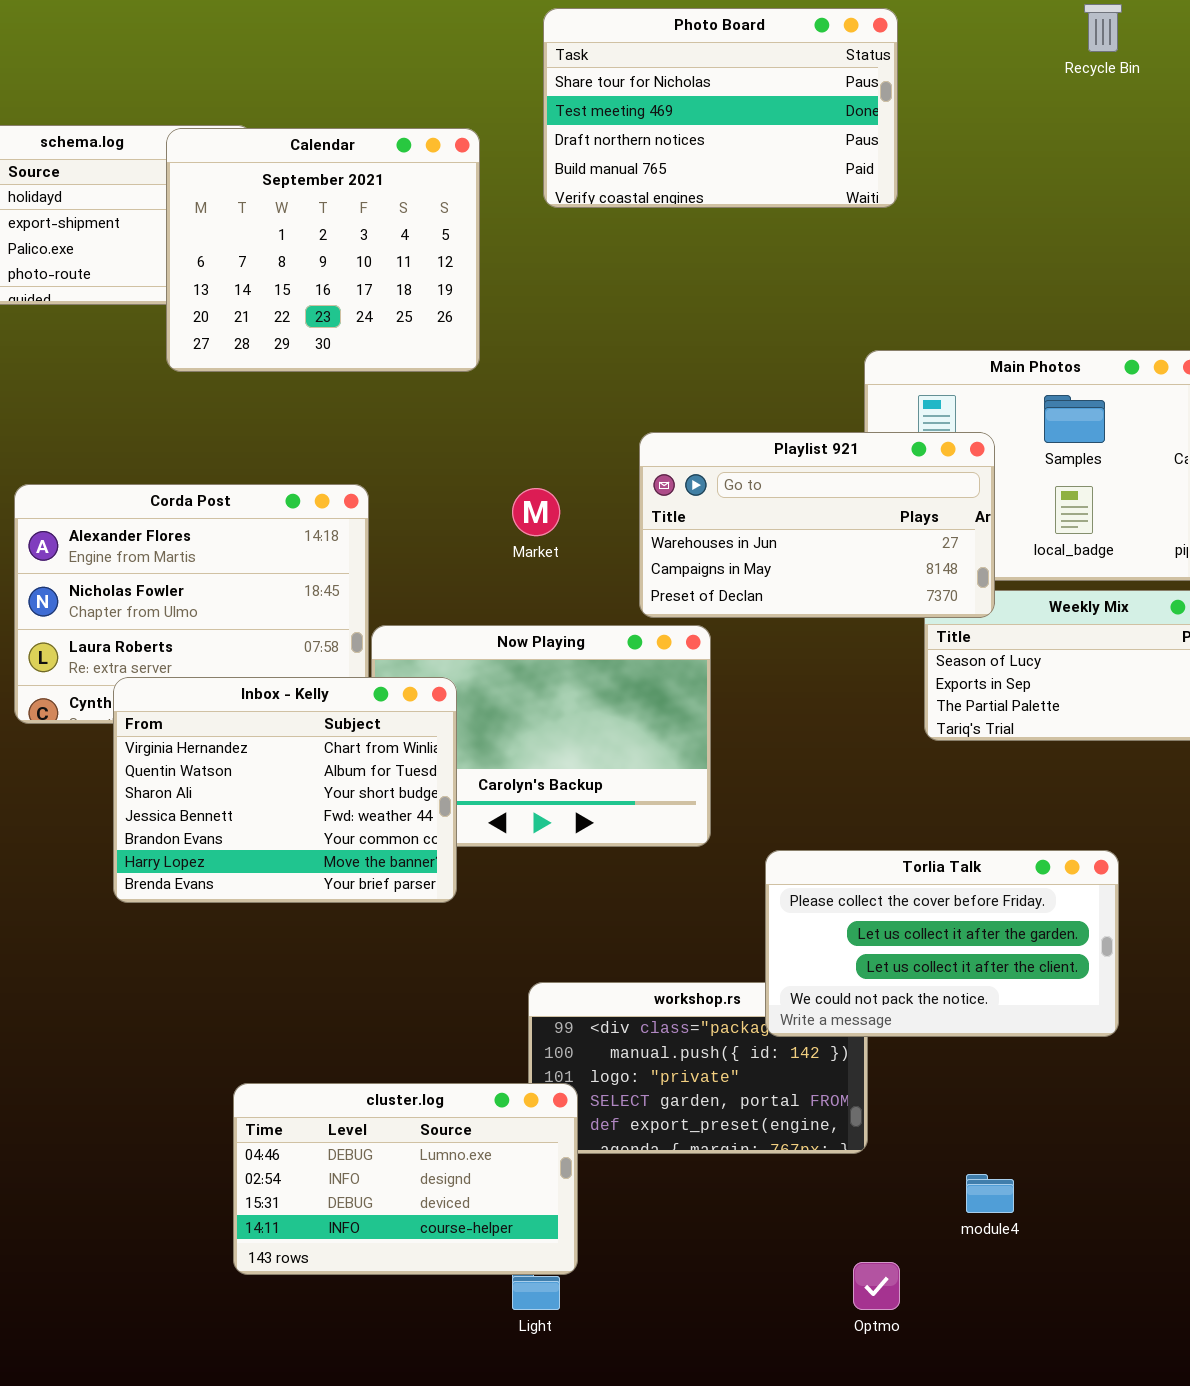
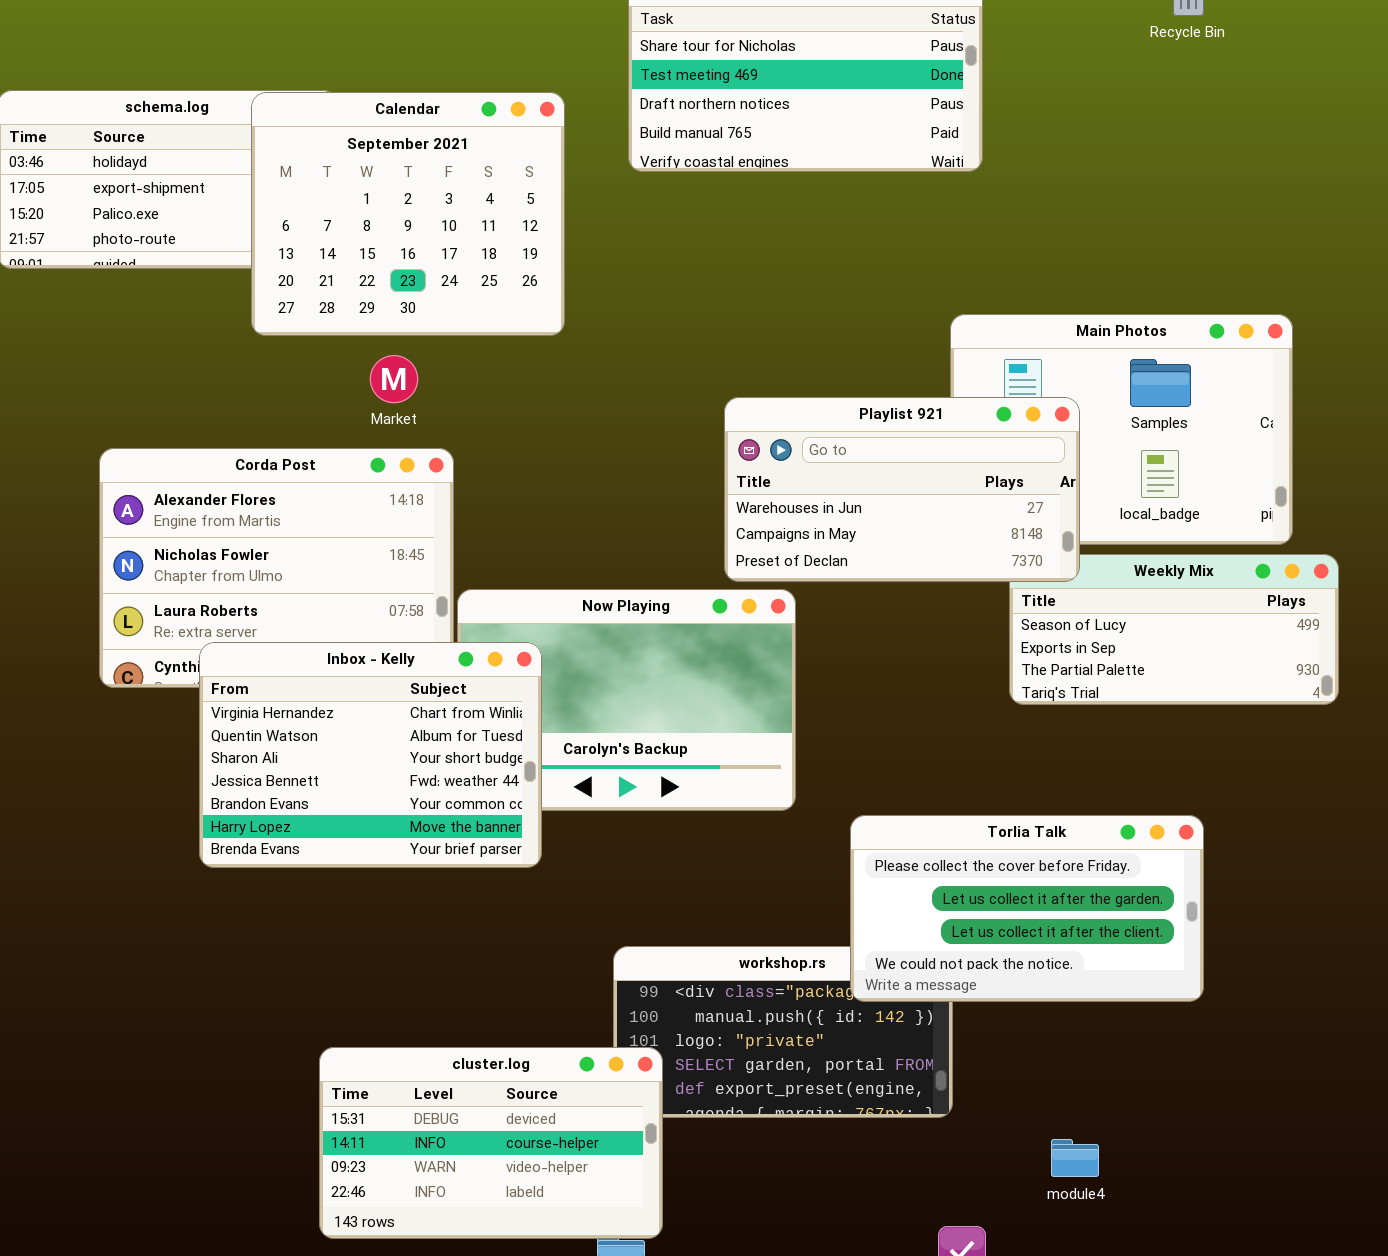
Market: [512,488,560,536] -> [370,355,418,403], moved
cluster.log: [233,1083,578,1275] -> [319,1047,663,1239], scrolled down 2 rows

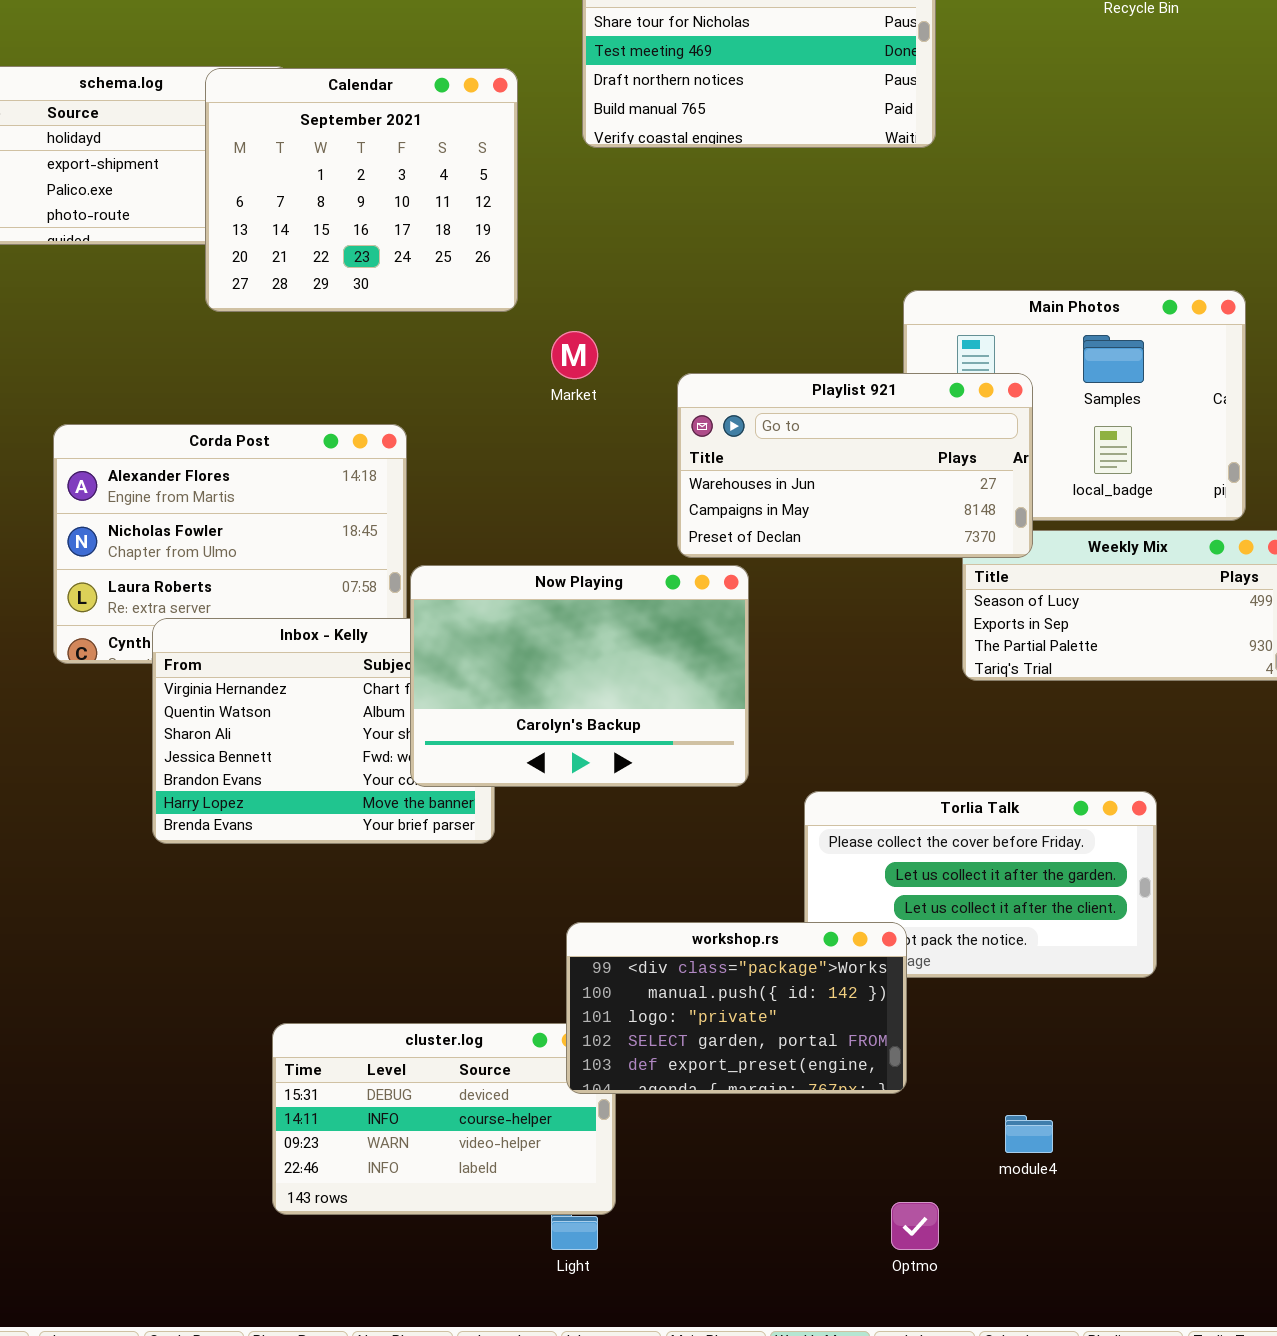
Market: [370,355,418,403] -> [551,331,598,379], moved
Now Playing: [457,589,796,811] -> [410,565,749,787], raised
workshop.rs: [613,946,953,1118] -> [566,922,907,1094], raised

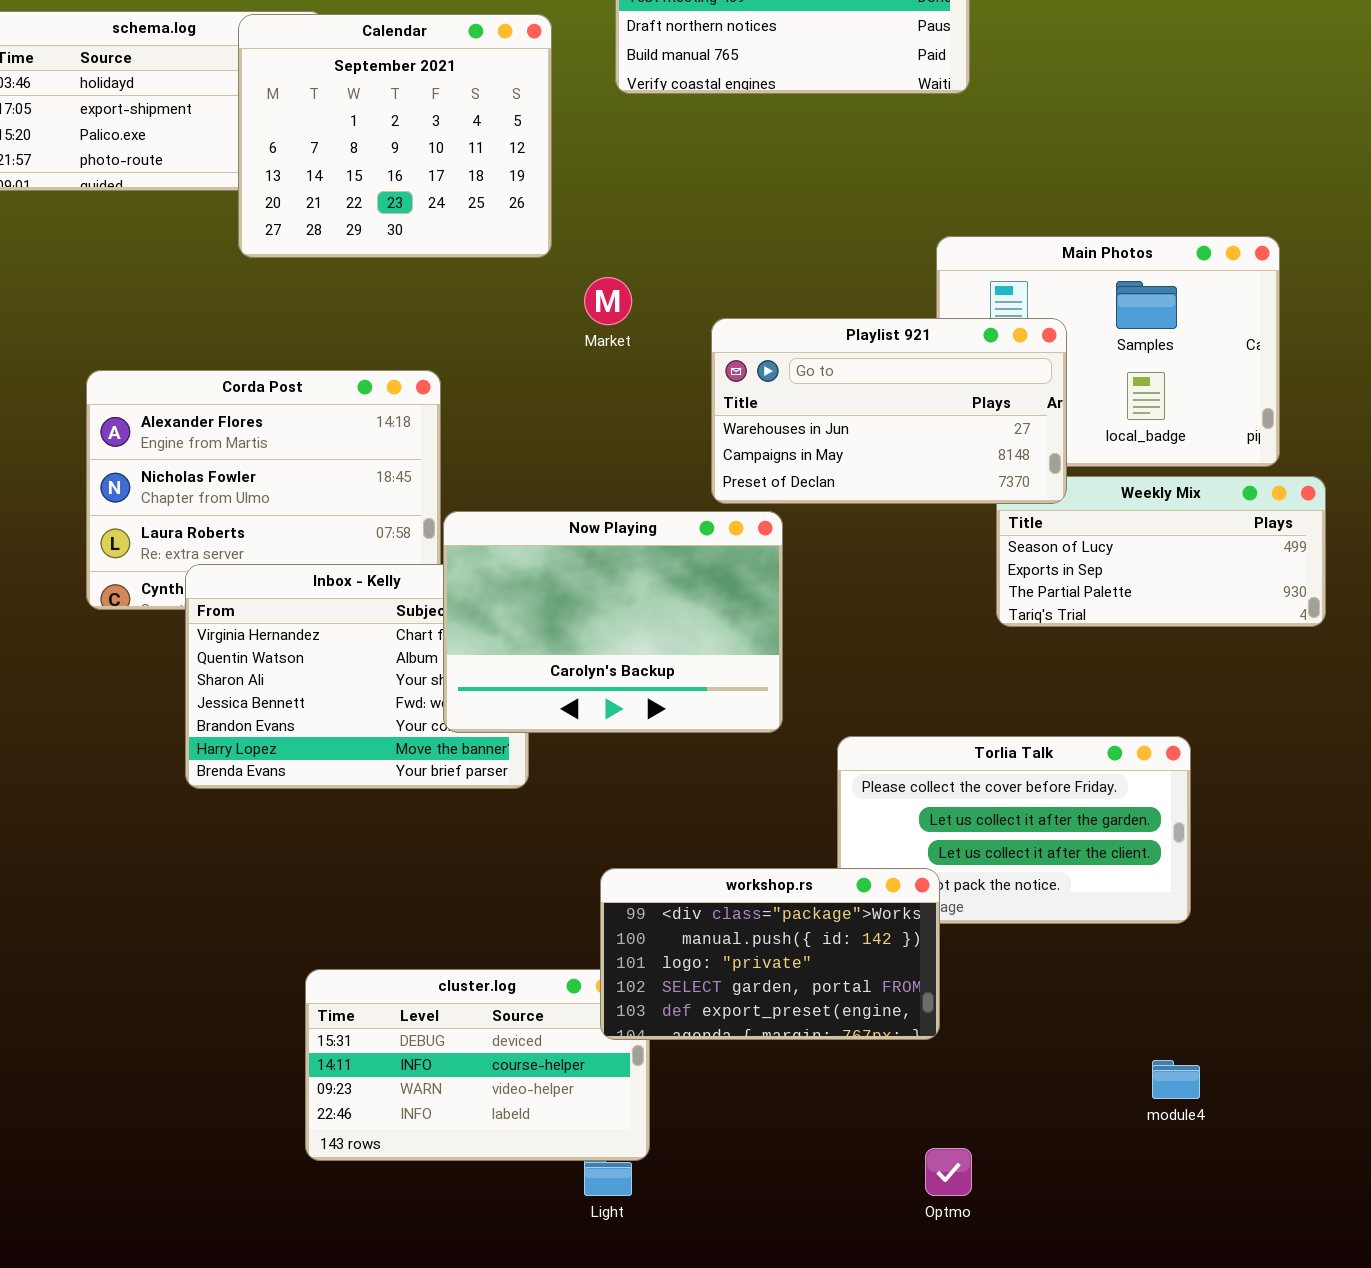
module4: [1005,1115,1053,1153] -> [1152,1060,1200,1099], moved

